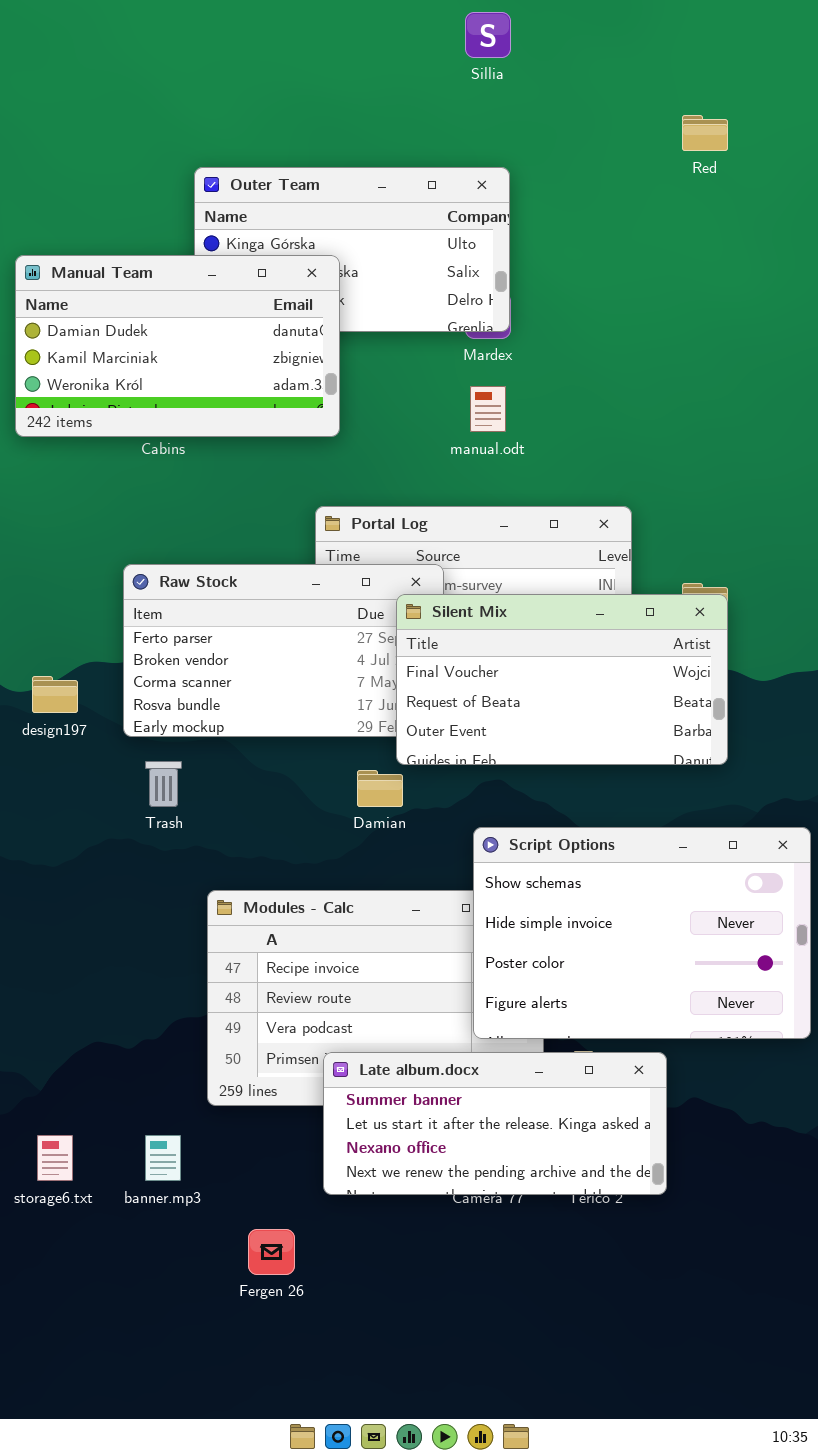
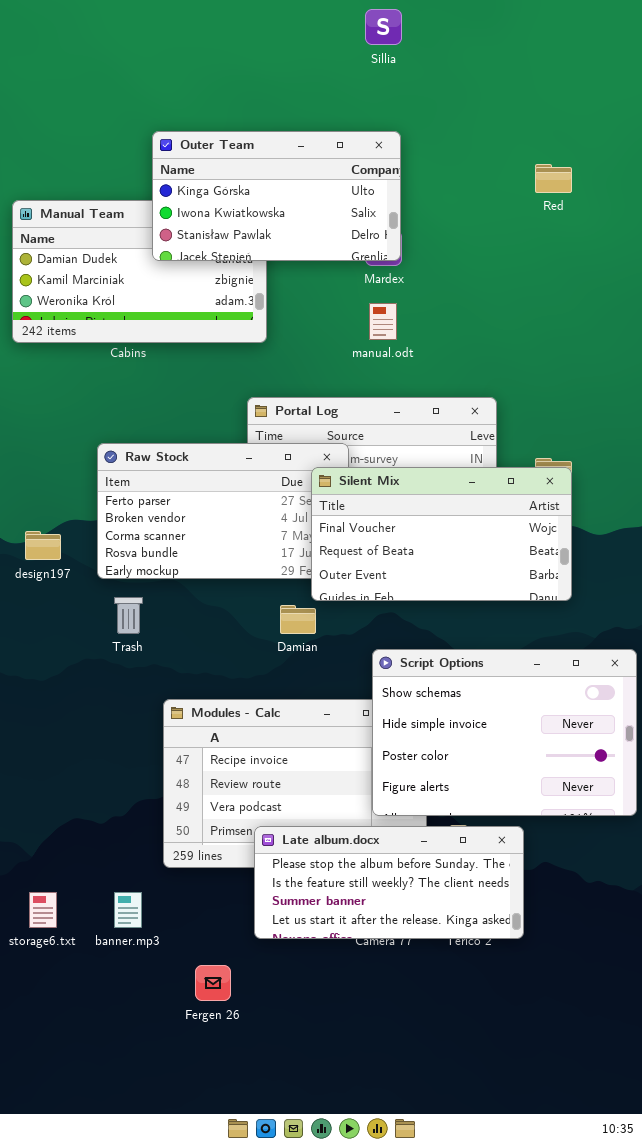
Red: [682,115,728,151] -> [535,164,572,193], moved
Outer Team: [194,167,510,332] -> [152,131,401,261], raised
Late album.docx: [323,1052,667,1195] -> [254,826,524,939], scrolled up 2 rows

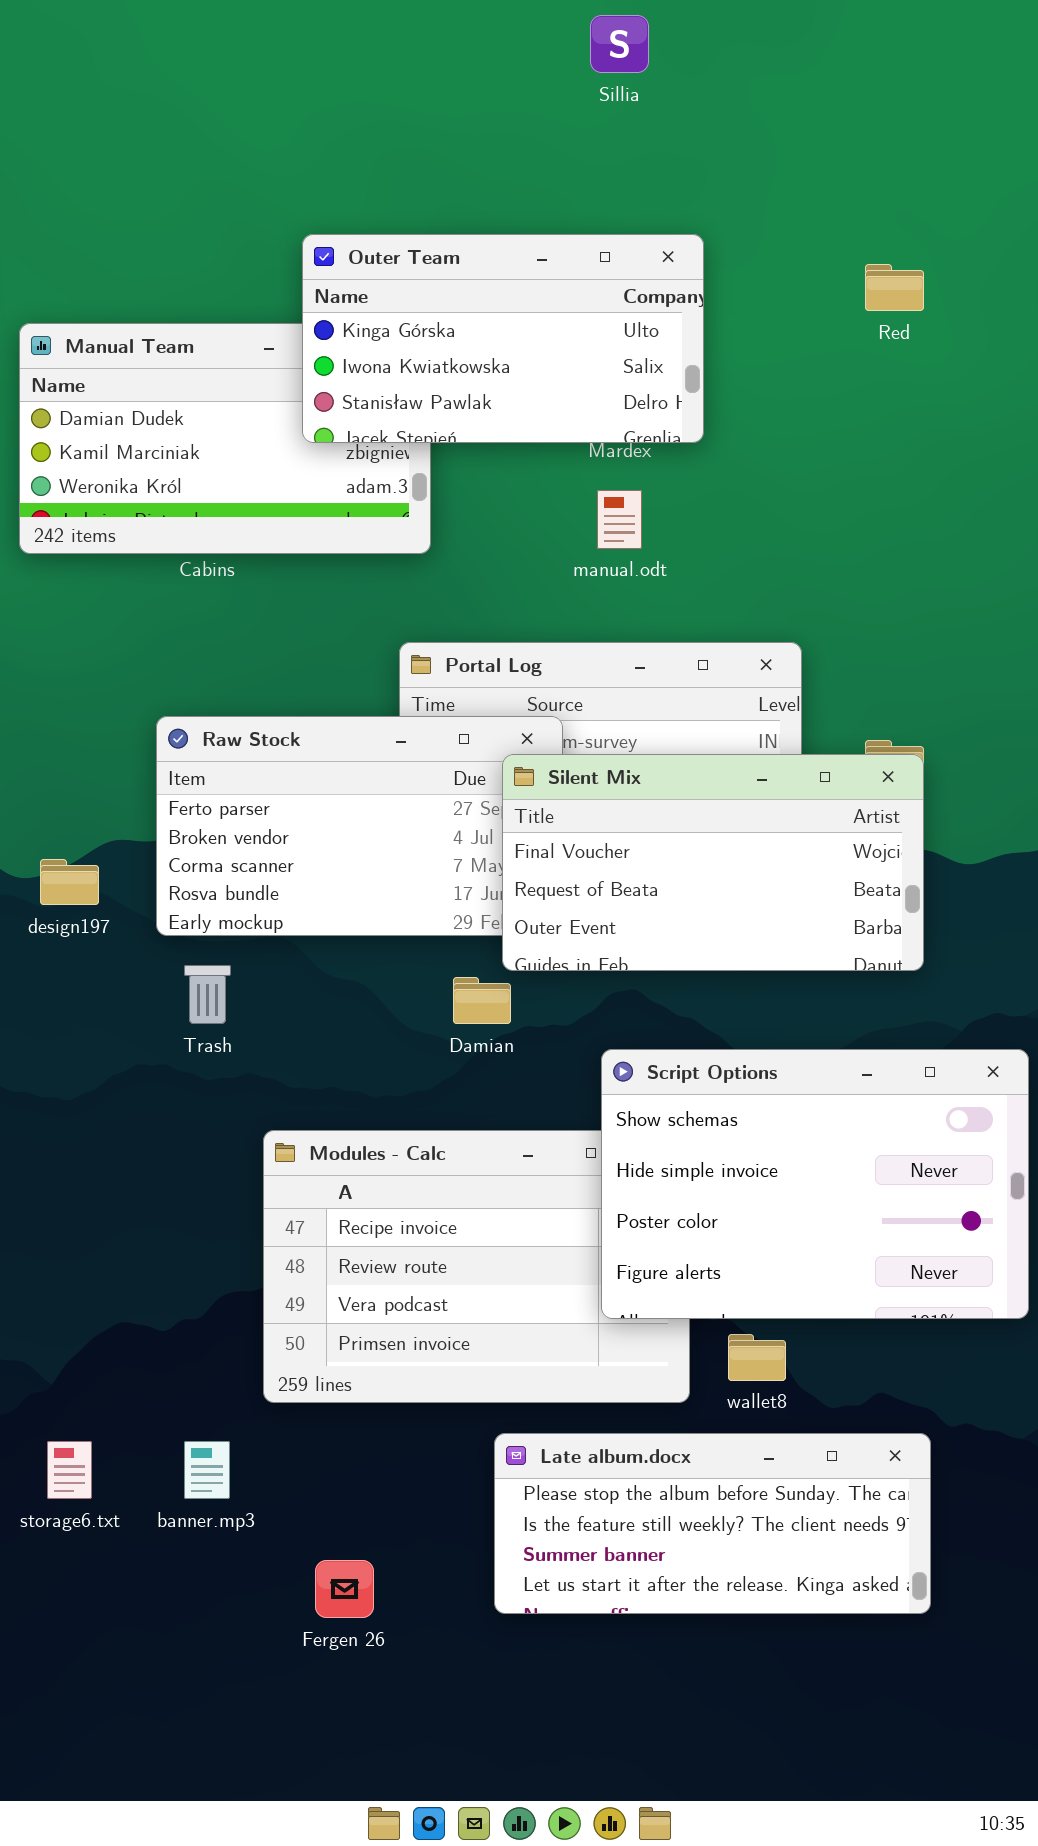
Outer Team: [152,131,401,261] -> [302,234,704,443], moved
Late album.docx: [254,826,524,939] -> [494,1433,931,1614], moved

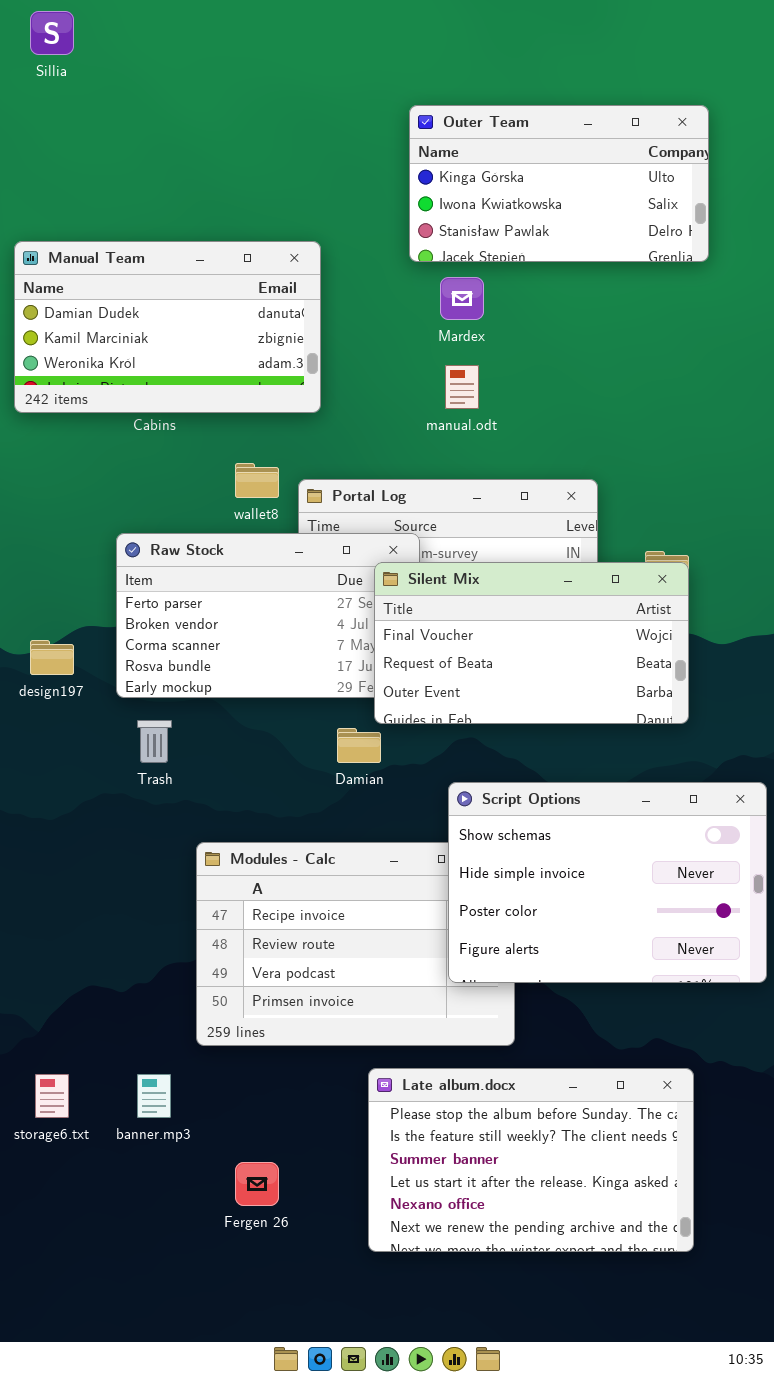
Sillia: [590,15,649,73] -> [30,11,74,55], moved
Outer Team: [302,234,704,443] -> [409,105,709,262], moved
wallet8: [728,1334,786,1381] -> [235,463,279,498], moved
Late album.docx: [494,1433,931,1614] -> [368,1068,694,1252], resized

